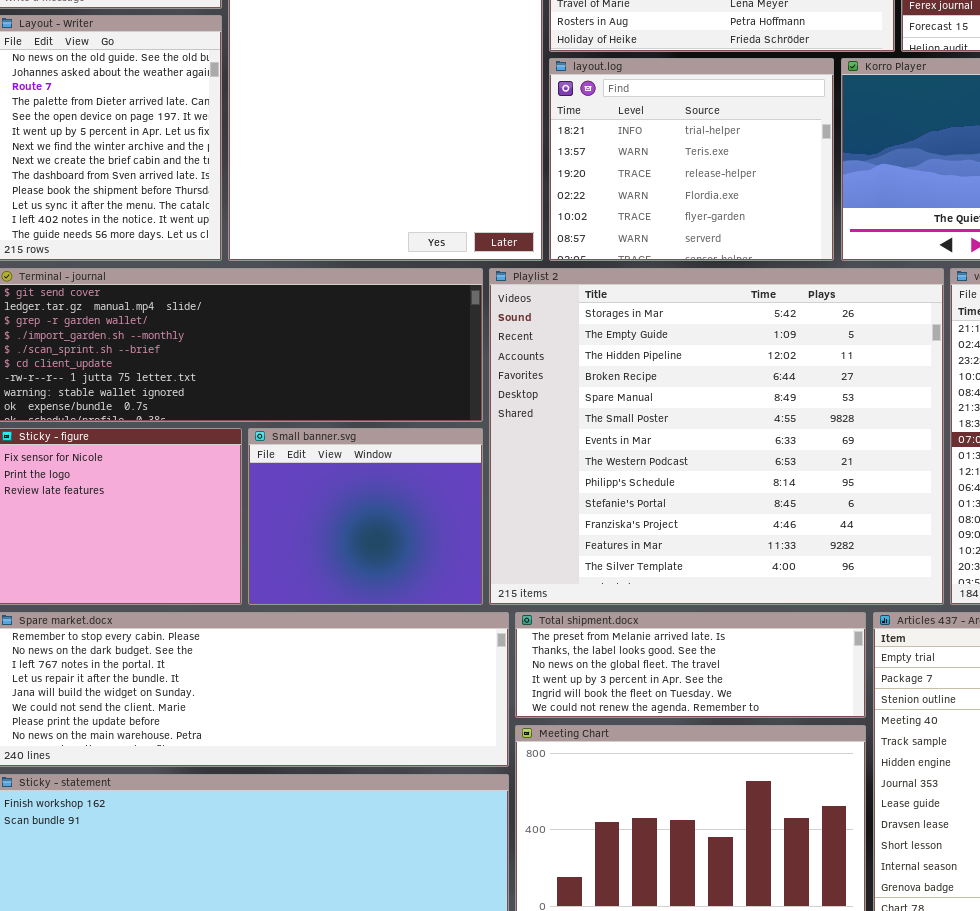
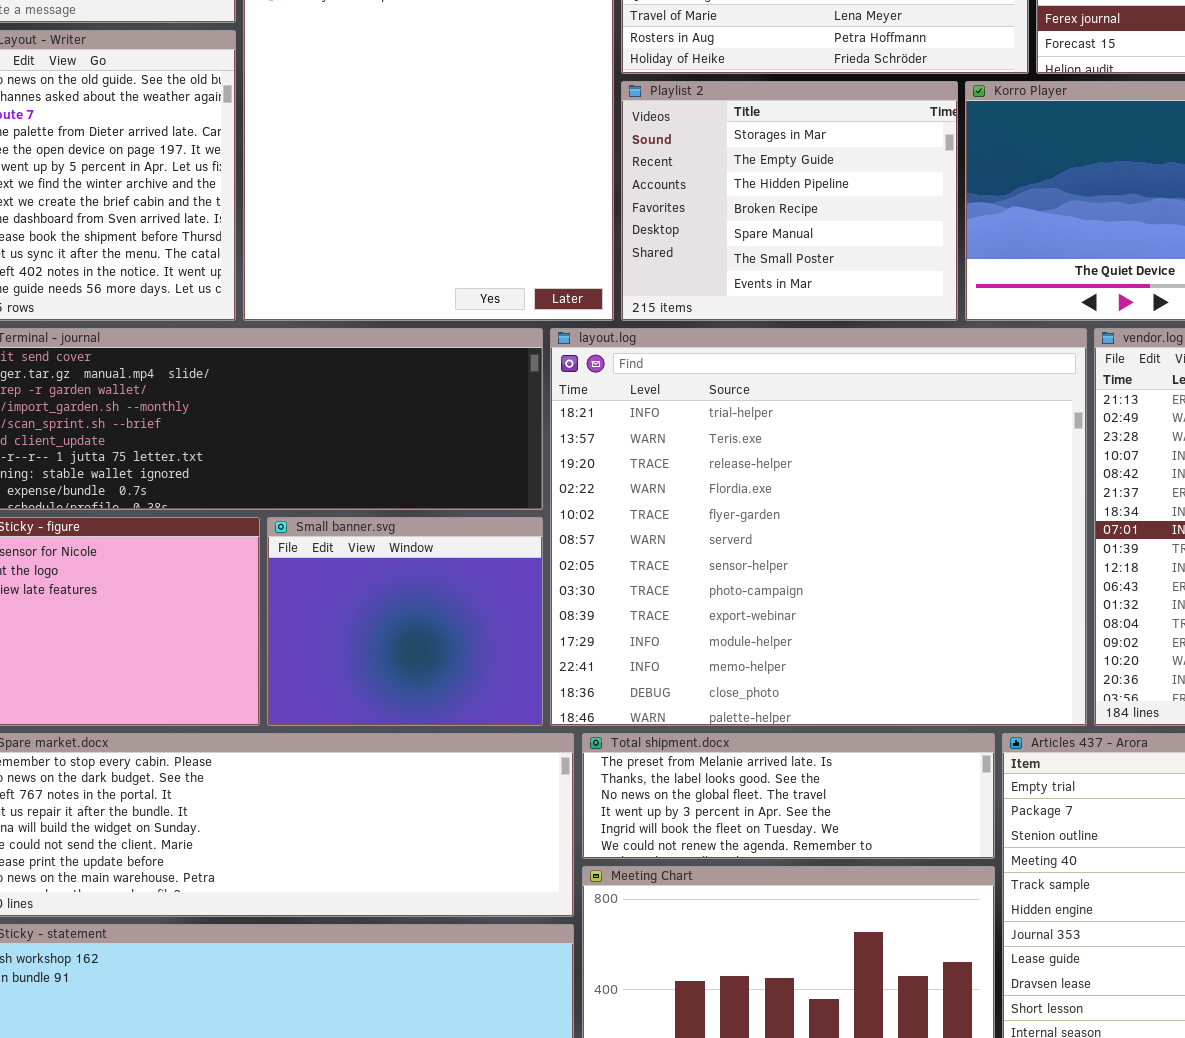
layout.log: [549,58,834,261] -> [550,328,1087,726], moved, resized
Playlist 2: [489,268,944,605] -> [621,81,958,321], moved, resized

